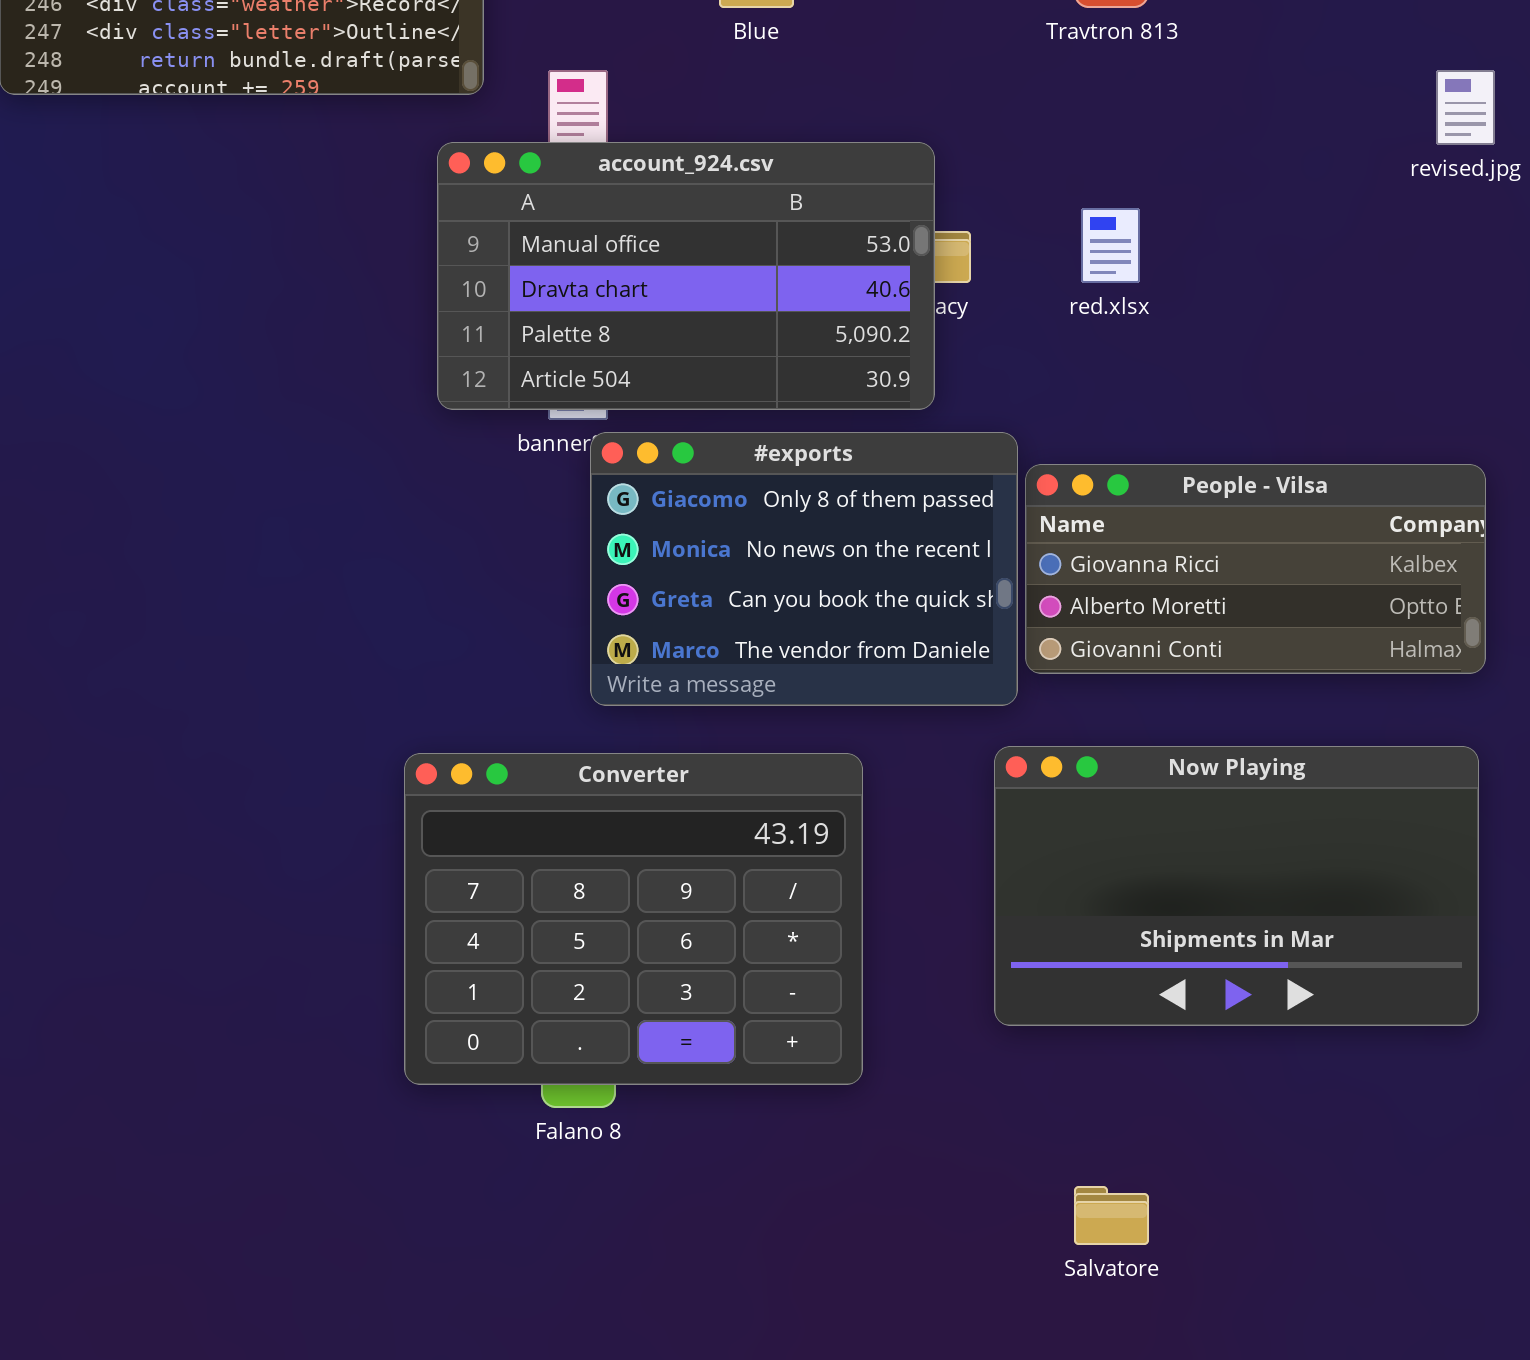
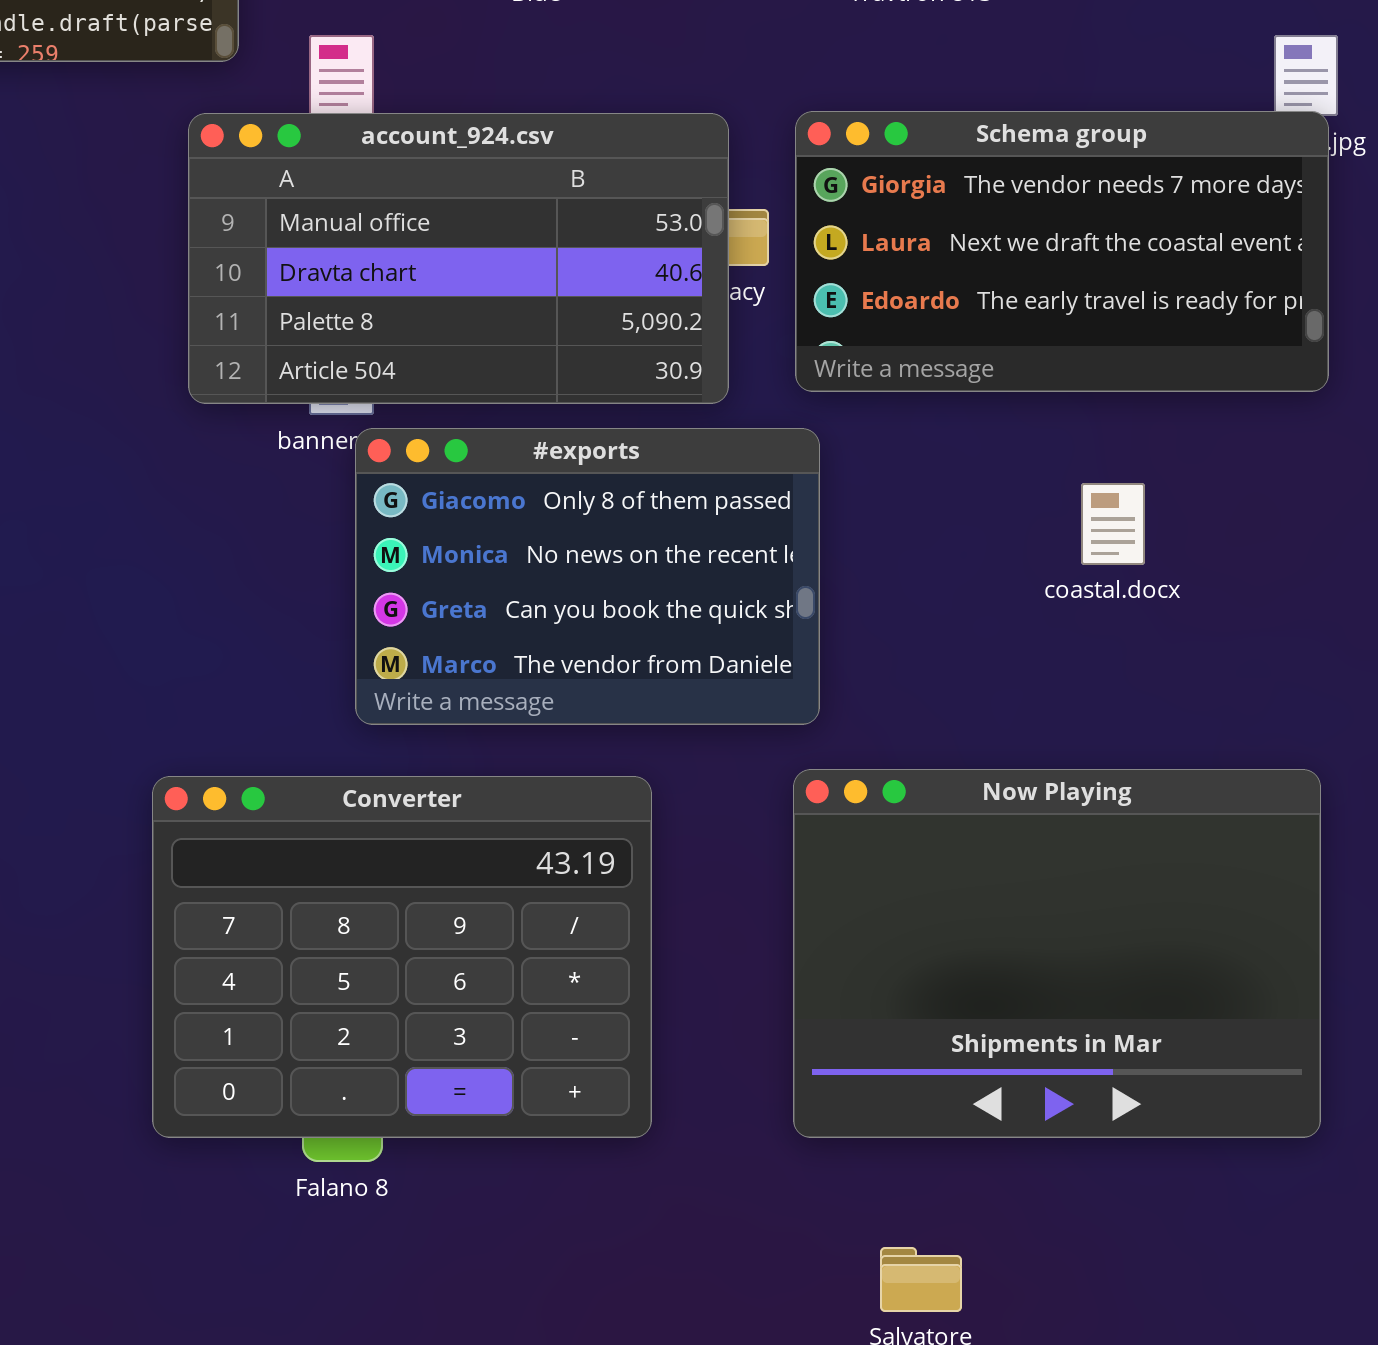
Schema group: none -> [795,111,1329,392], opened
People - Vilsa: [1025,464,1486,674] -> none, closed
Now Playing: [994,746,1479,1026] -> [793,769,1321,1138], resized

